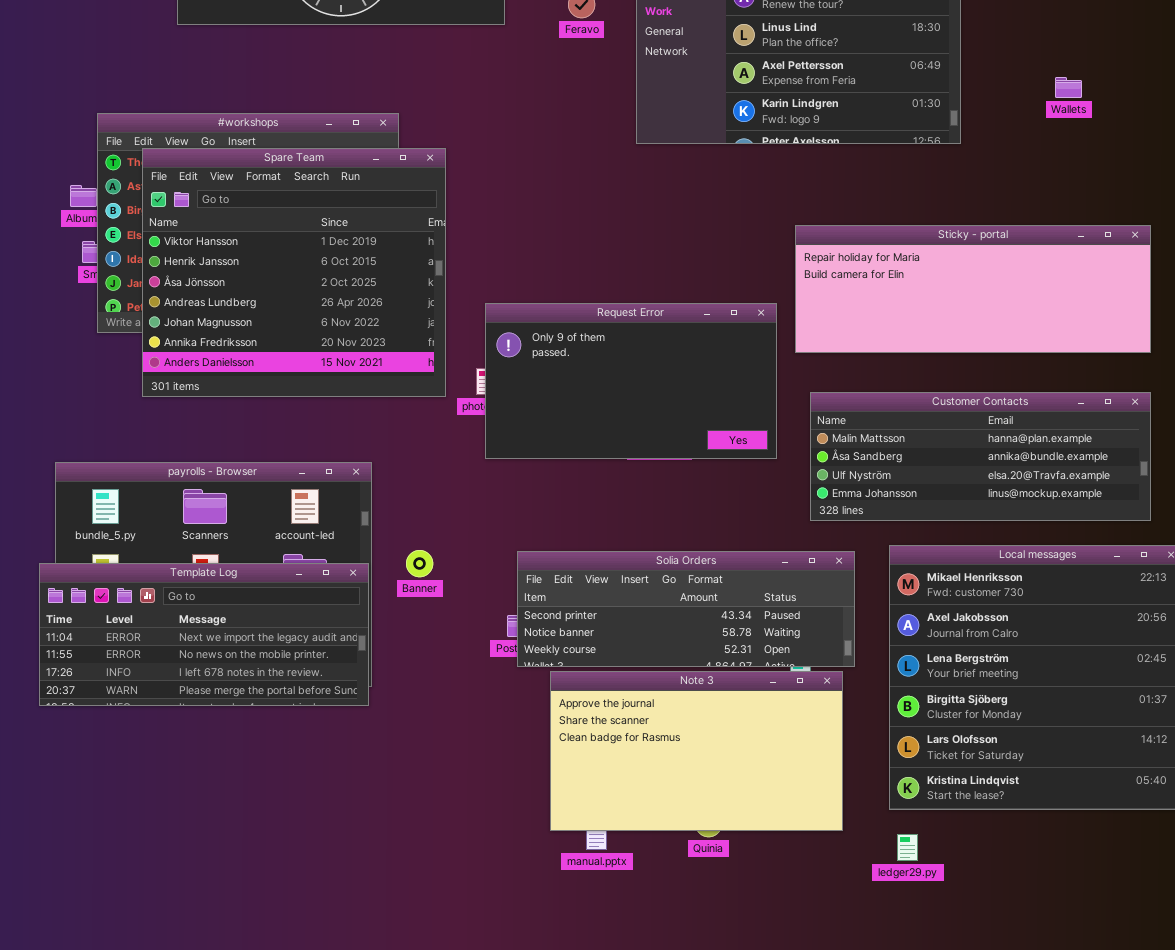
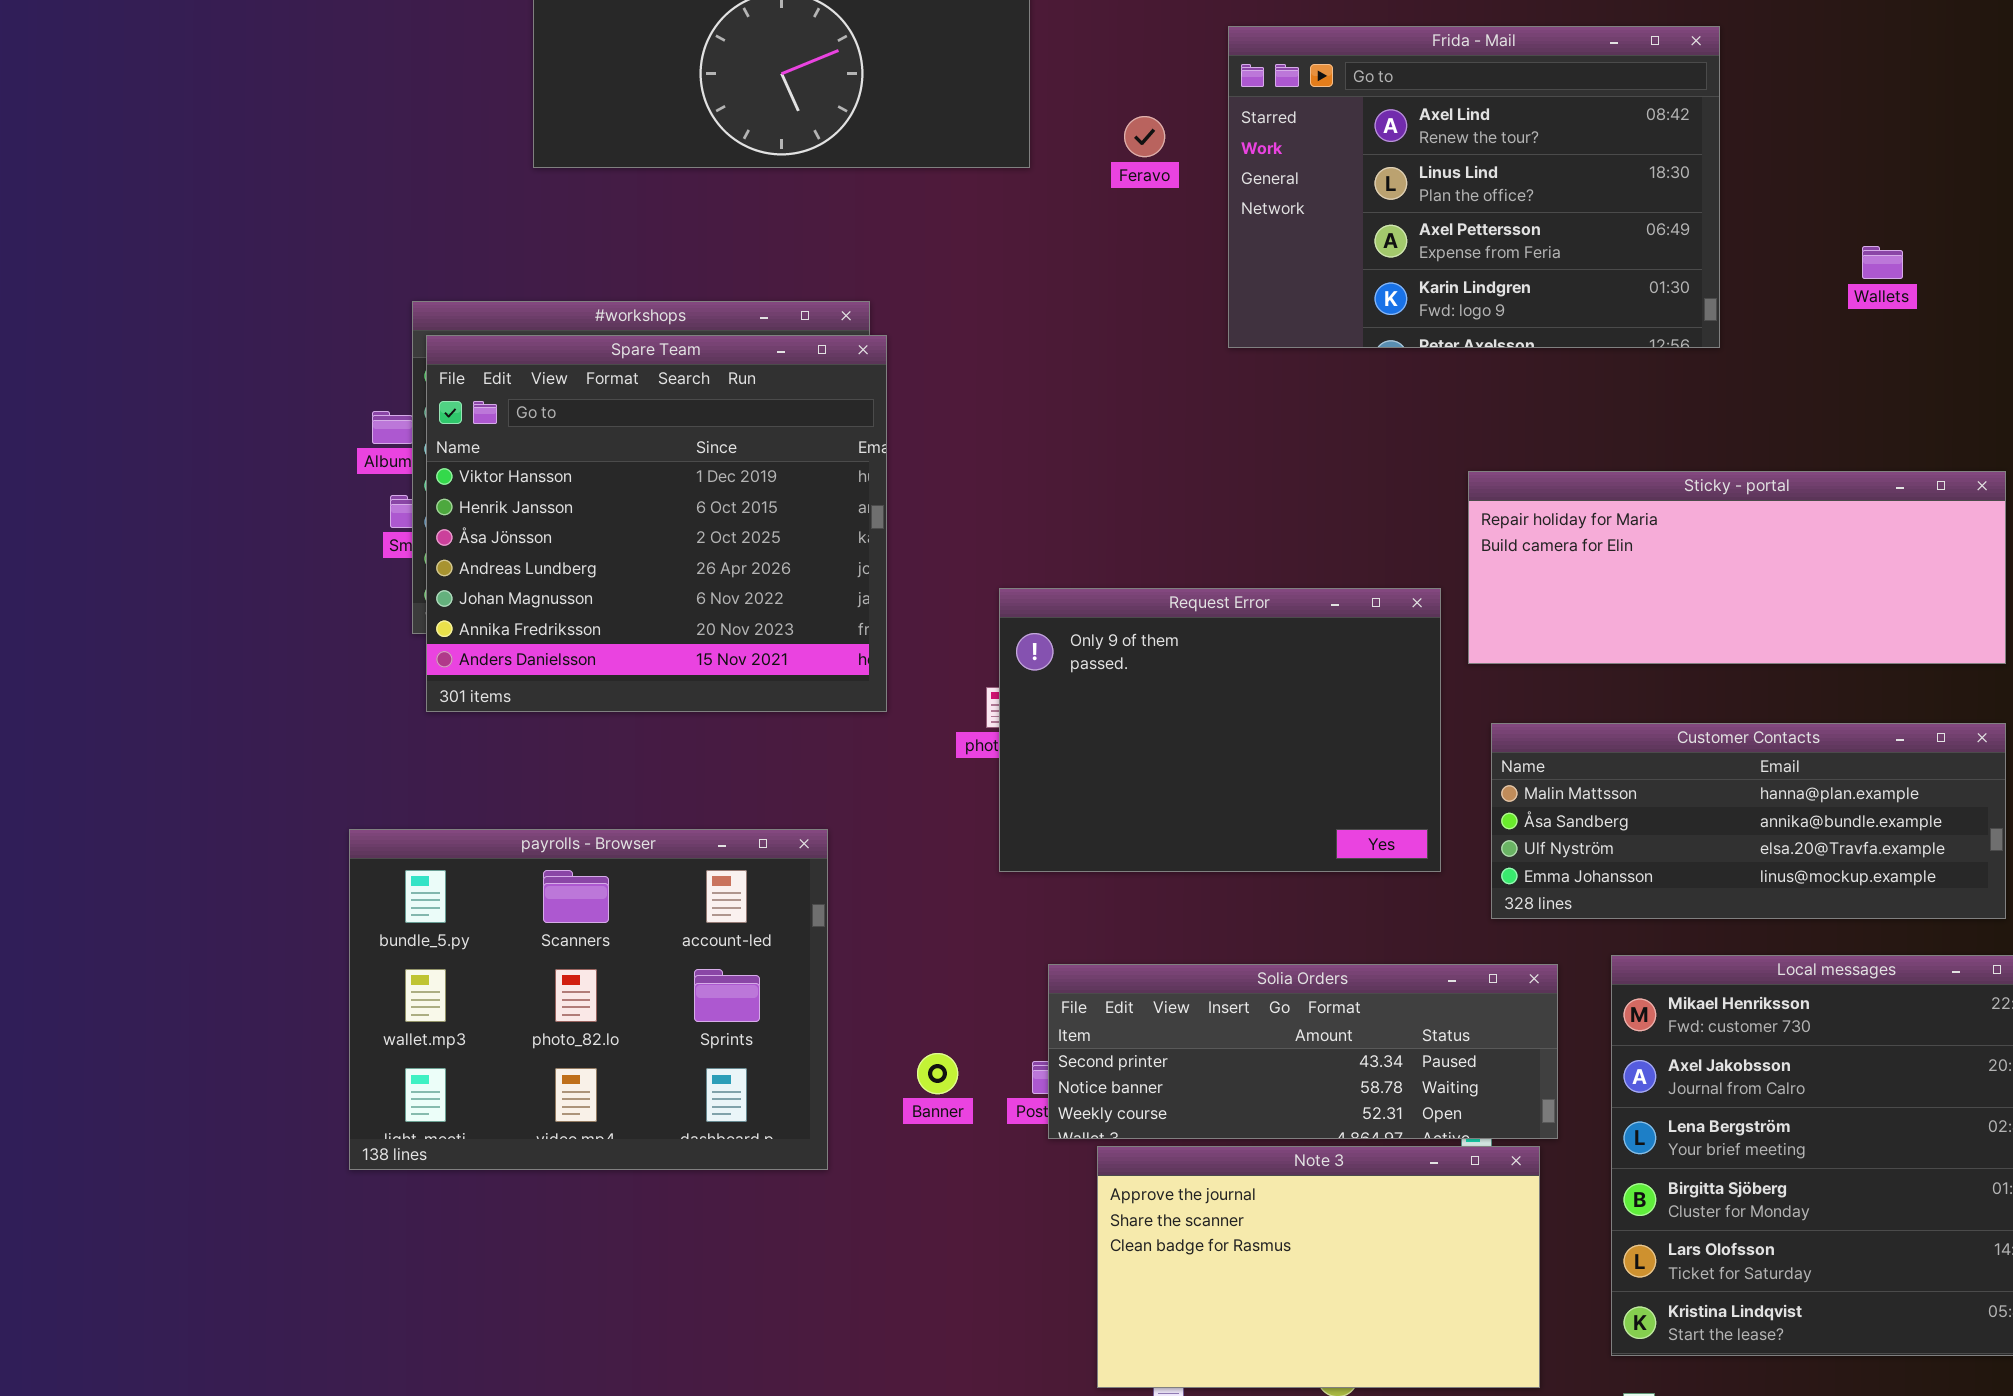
Spare Team: [142,148,446,397] -> [426,335,887,712], moved
Request Error: [485,303,777,459] -> [999,588,1441,872], resized
Banner: [406,550,433,577] -> [917,1053,958,1094], moved
Template Log: [39,563,369,706] -> none, closed

